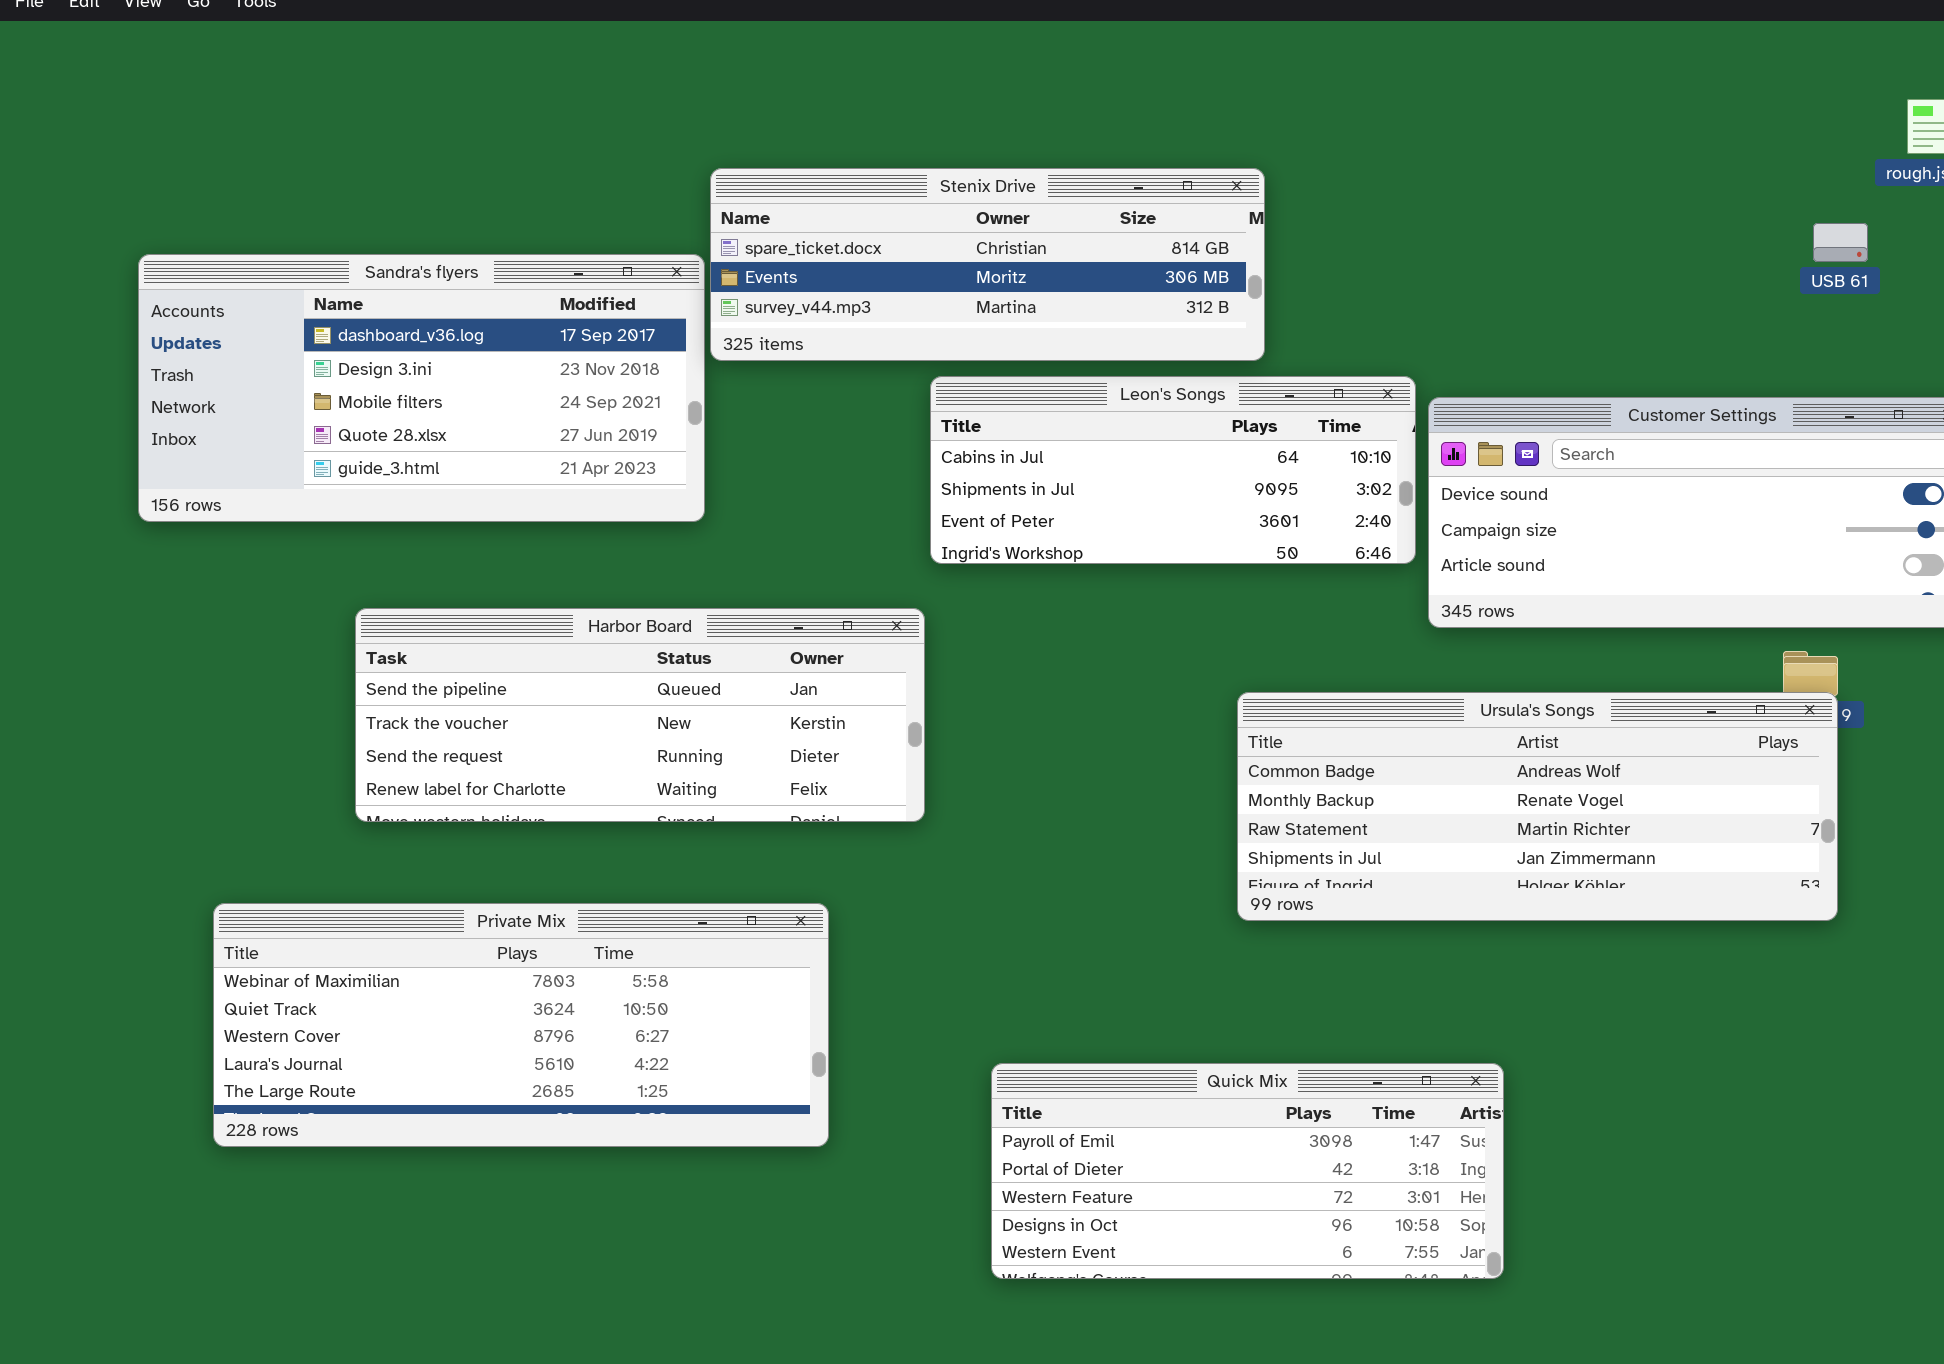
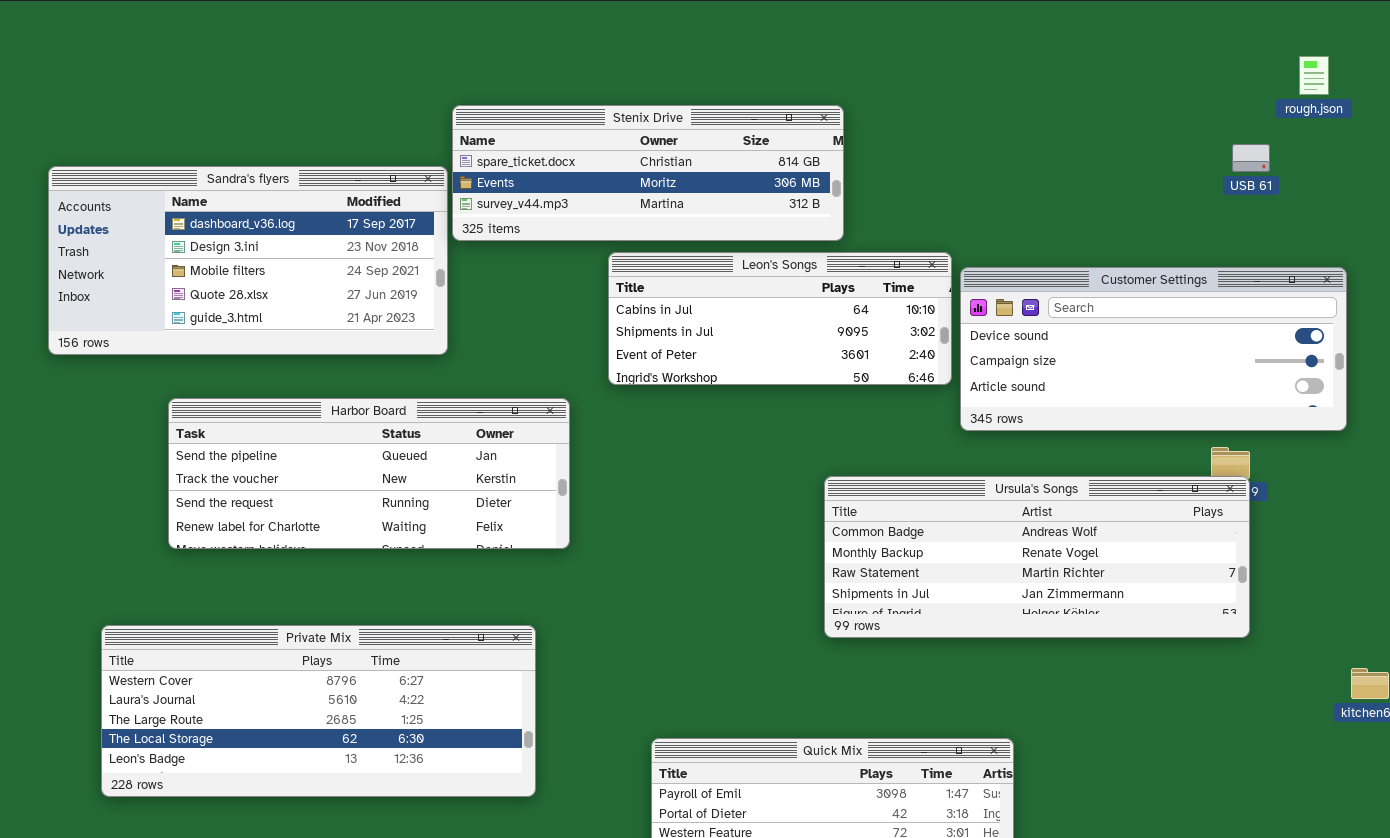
Harbor Board: [355,608,925,822] -> [168,398,570,549], moved
Private Mix: [213,903,829,1147] -> [101,625,536,797], scrolled down 2 rows

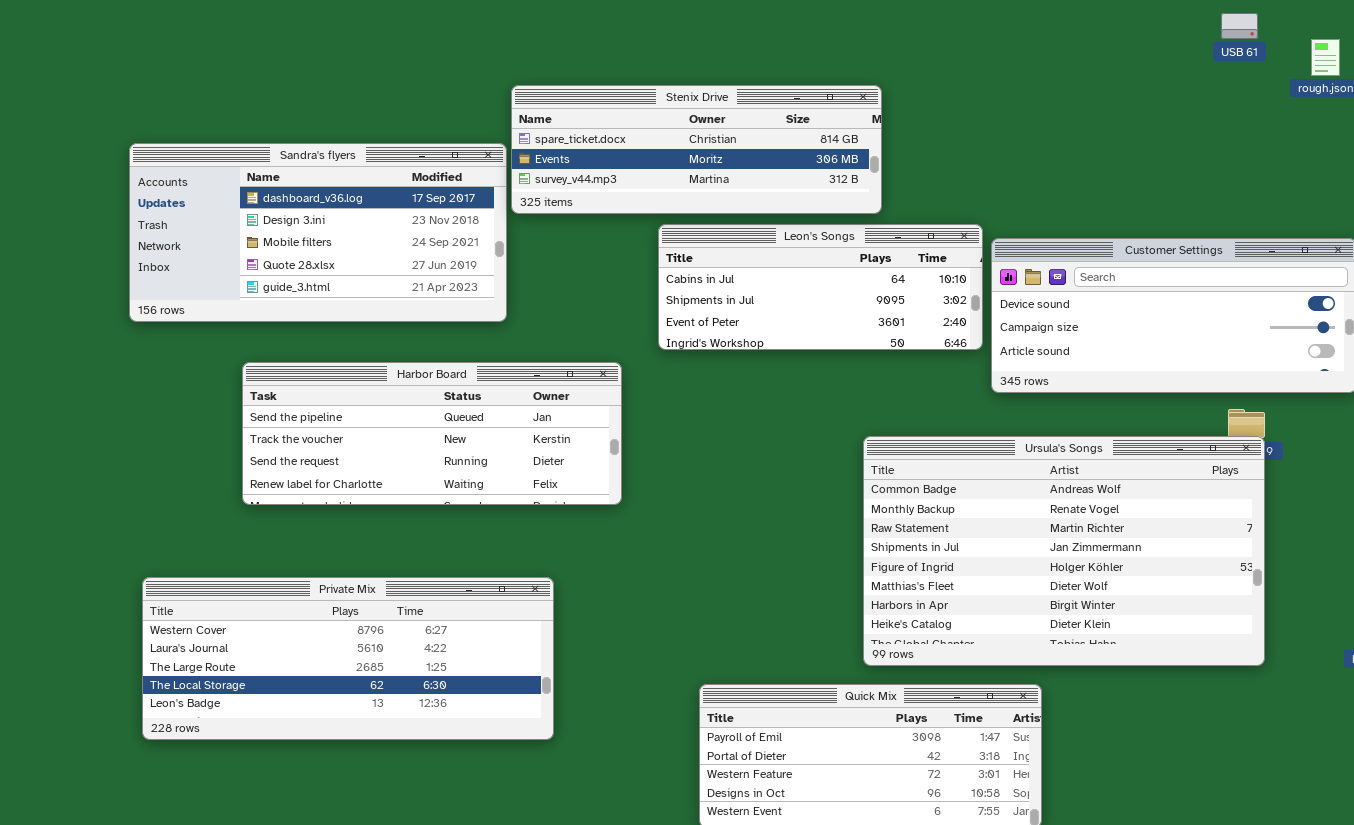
USB 61: [1232,144,1270,172] -> [1221,13,1258,39], moved
Ursula's Songs: [824,476,1250,638] -> [863,436,1265,666], resized
Private Mix: [101,625,536,797] -> [142,577,554,740], moved

